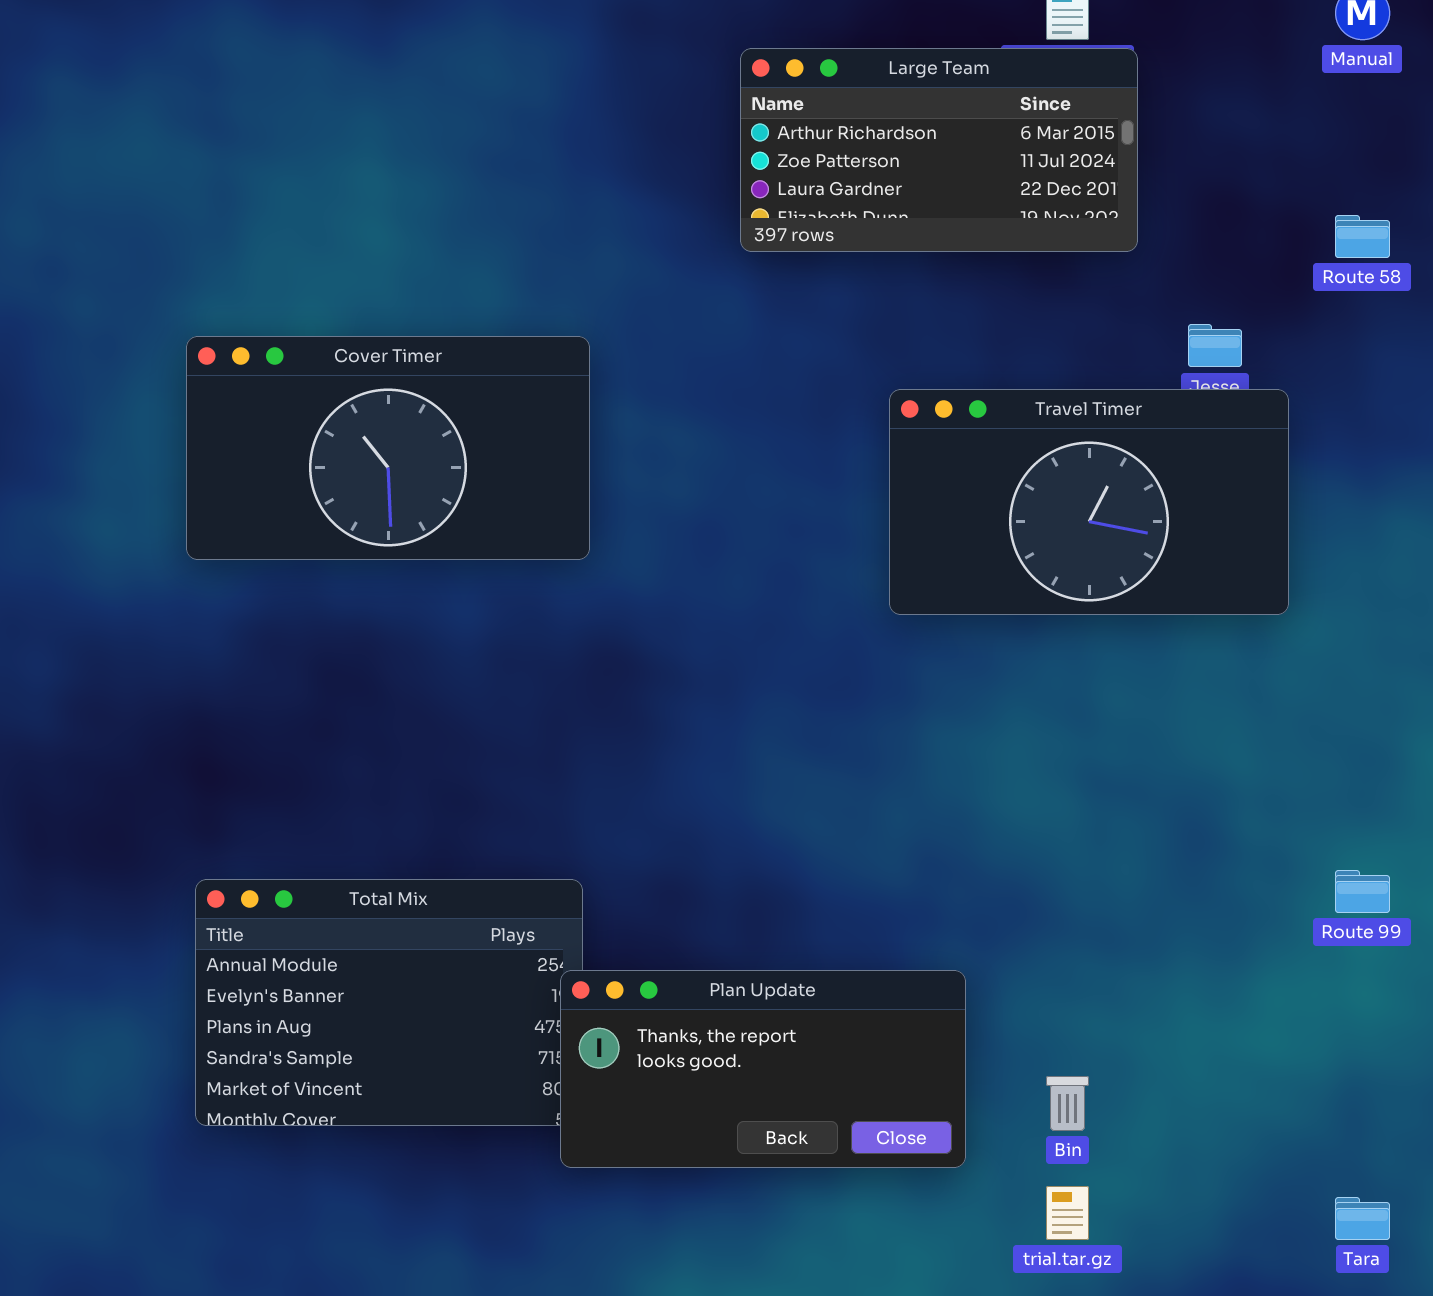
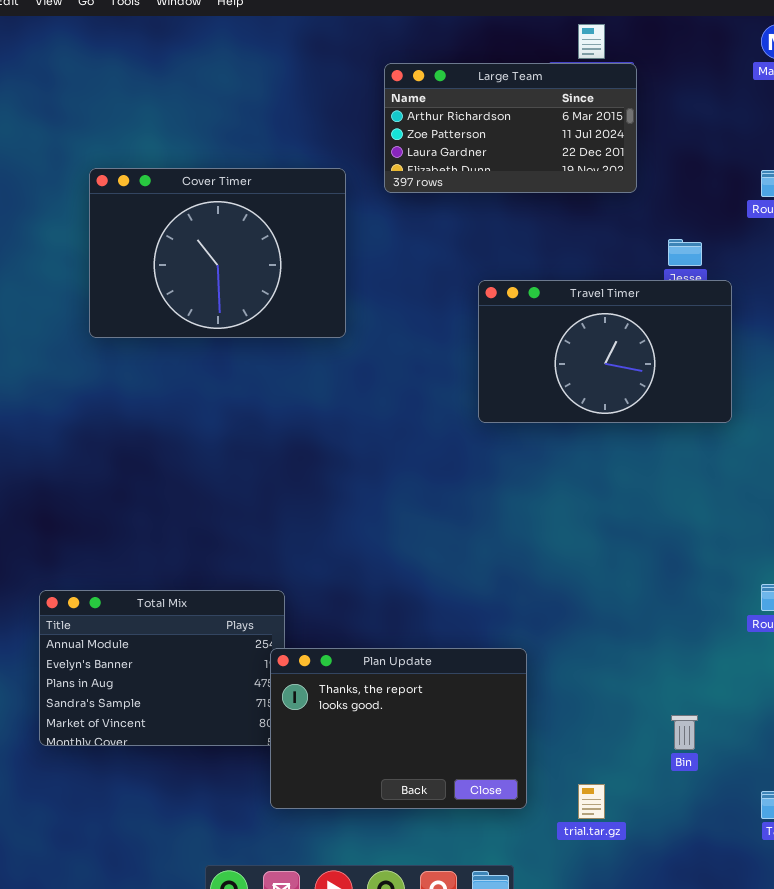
Cover Timer: [186,336,590,560] -> [89,168,346,338], moved, resized
Plan Update: [560,970,966,1168] -> [270,648,527,809], resized
Bin: [1046,1076,1089,1131] -> [671,715,698,750], moved

